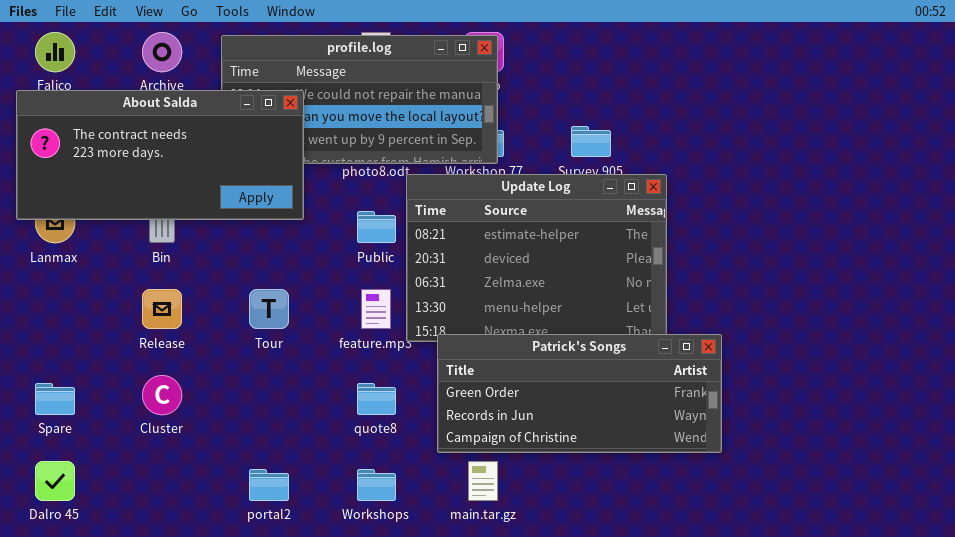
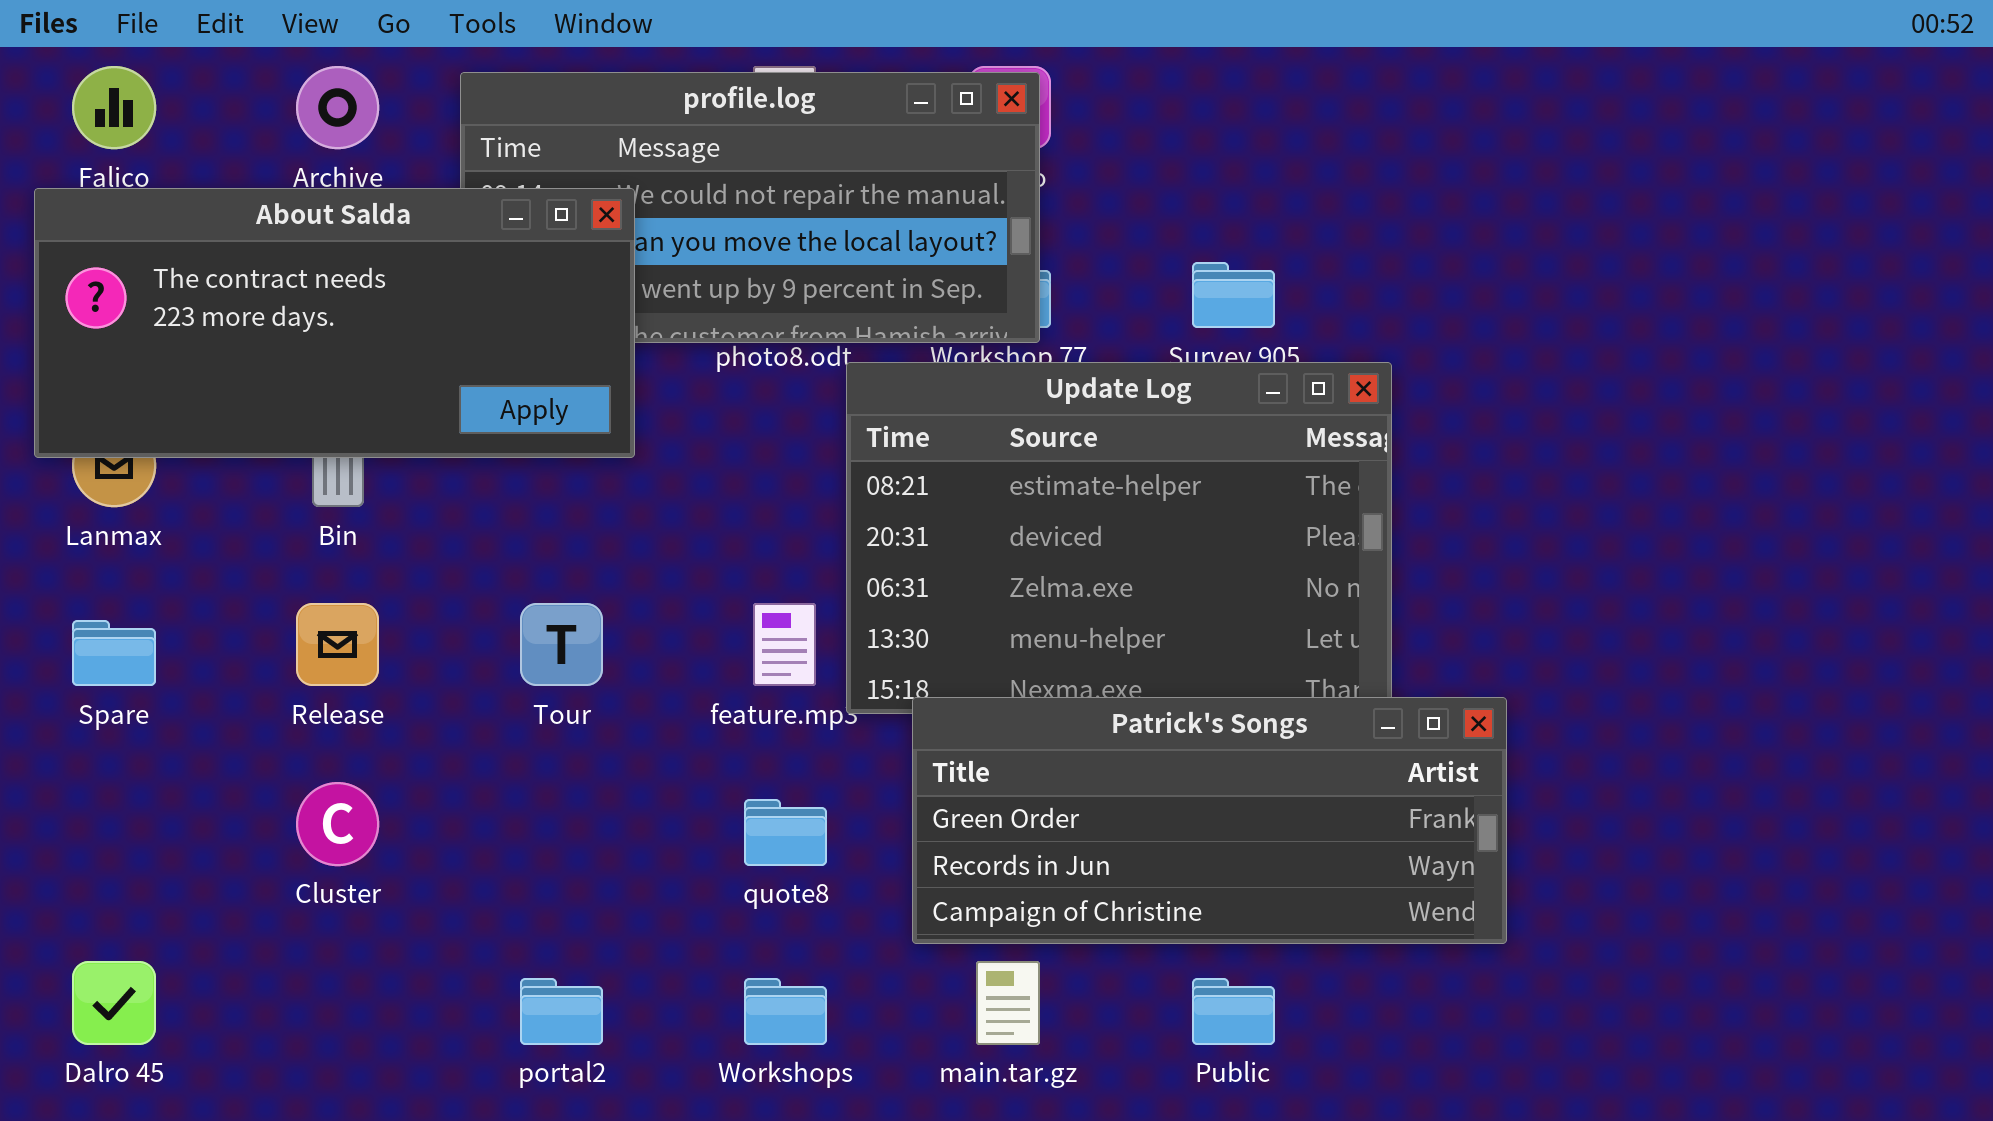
Public: [357,211,396,243] -> [1192,978,1275,1045], moved
Spare: [35,383,75,415] -> [72,620,156,686], moved

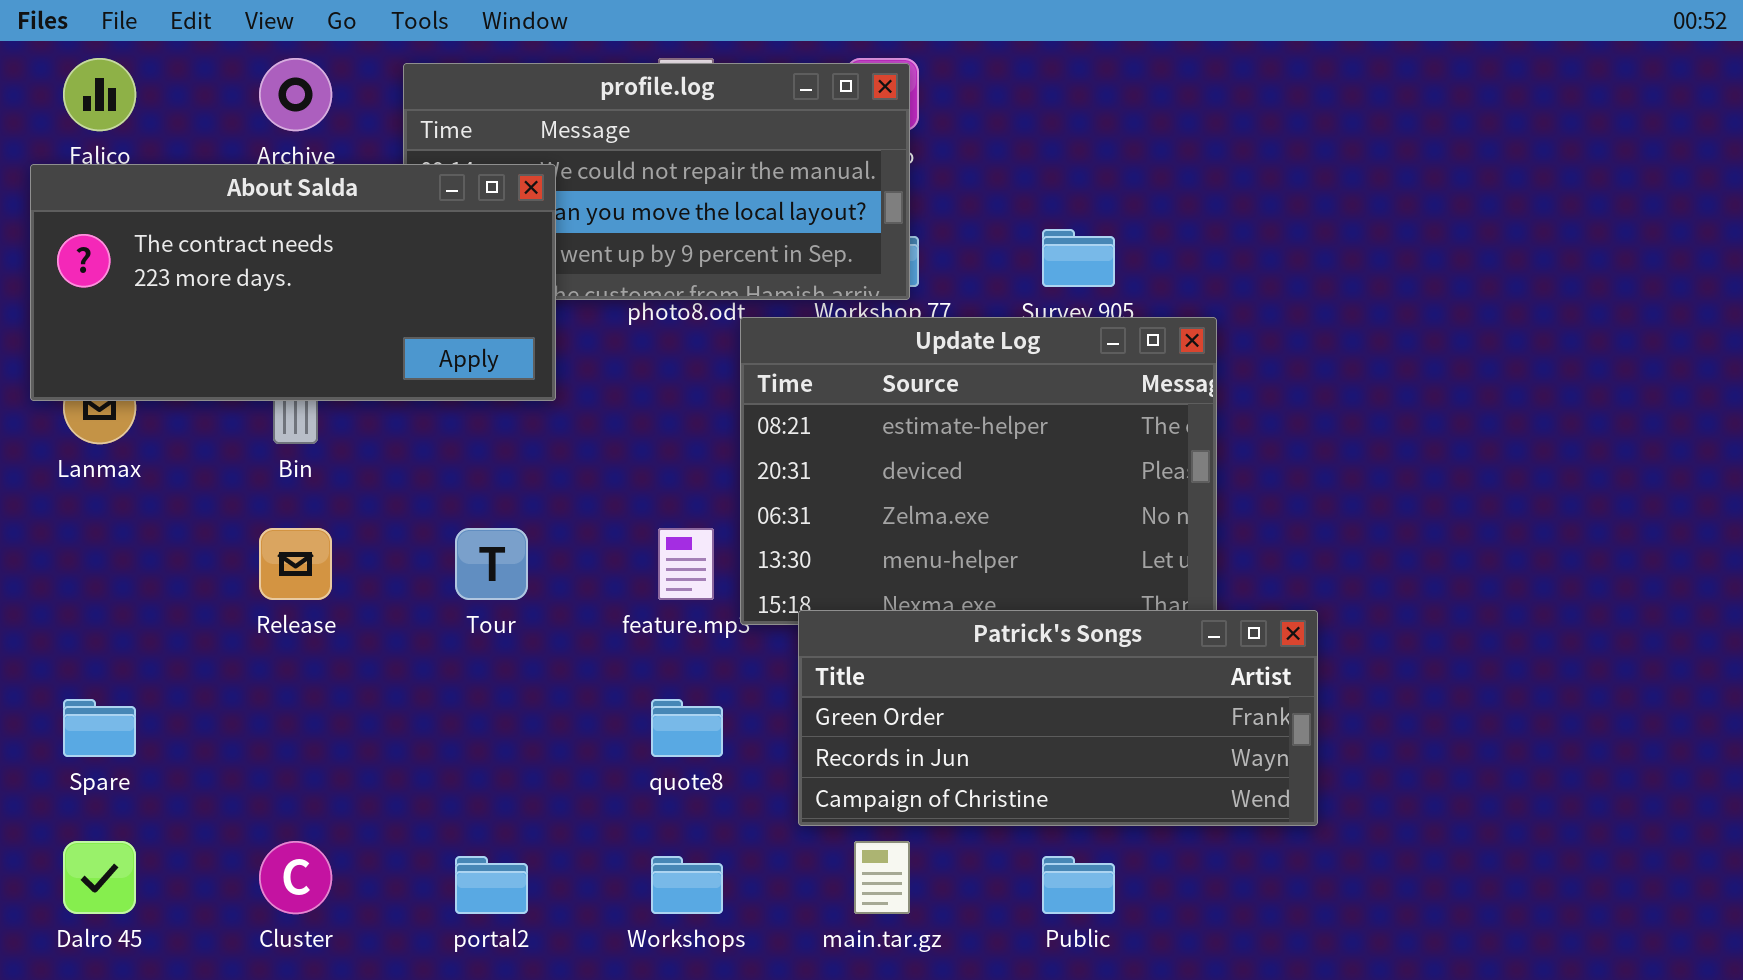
Spare: [72,620,156,686] -> [63,699,136,757], moved
Cluster: [296,782,379,866] -> [259,841,332,914], moved

